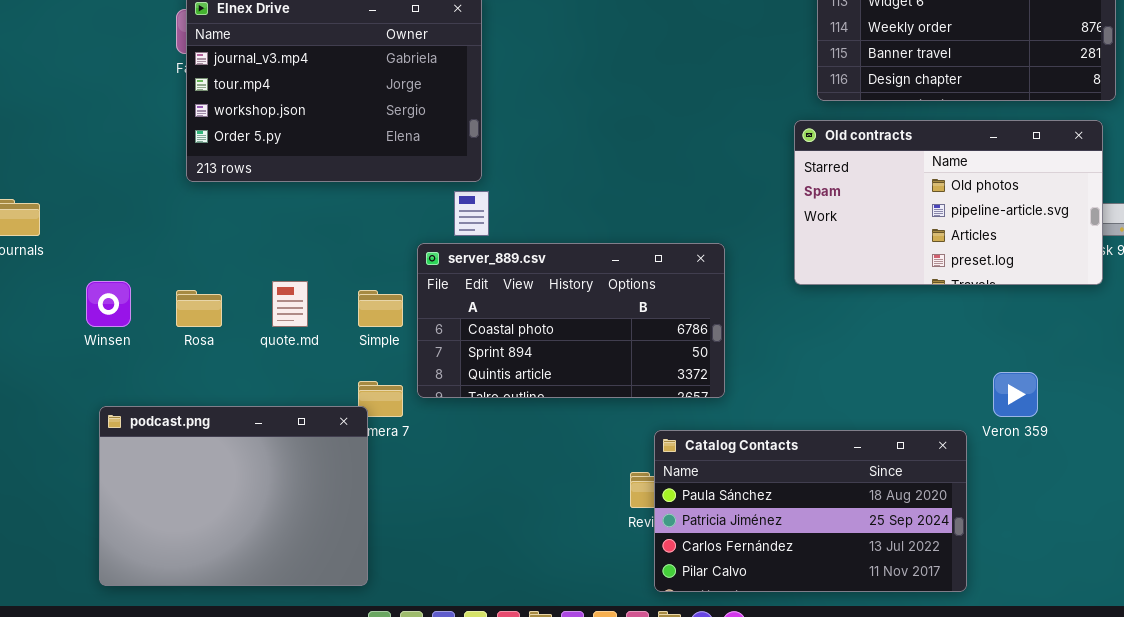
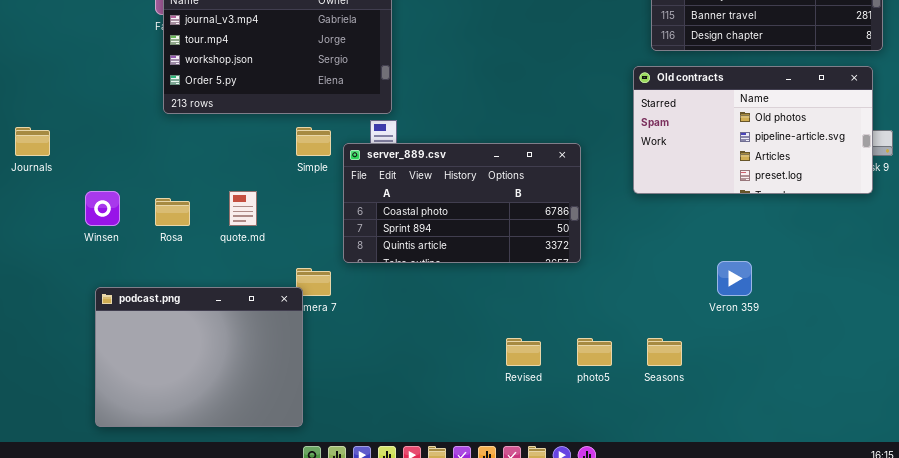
server_889.csv: [417,243,725,398] -> [343,143,581,263], moved
Simple: [358,290,403,327] -> [296,127,331,156], moved
Veron 359: [993,372,1038,417] -> [717,261,752,296], moved
Catalog Contacts: [654,430,967,592] -> none, closed

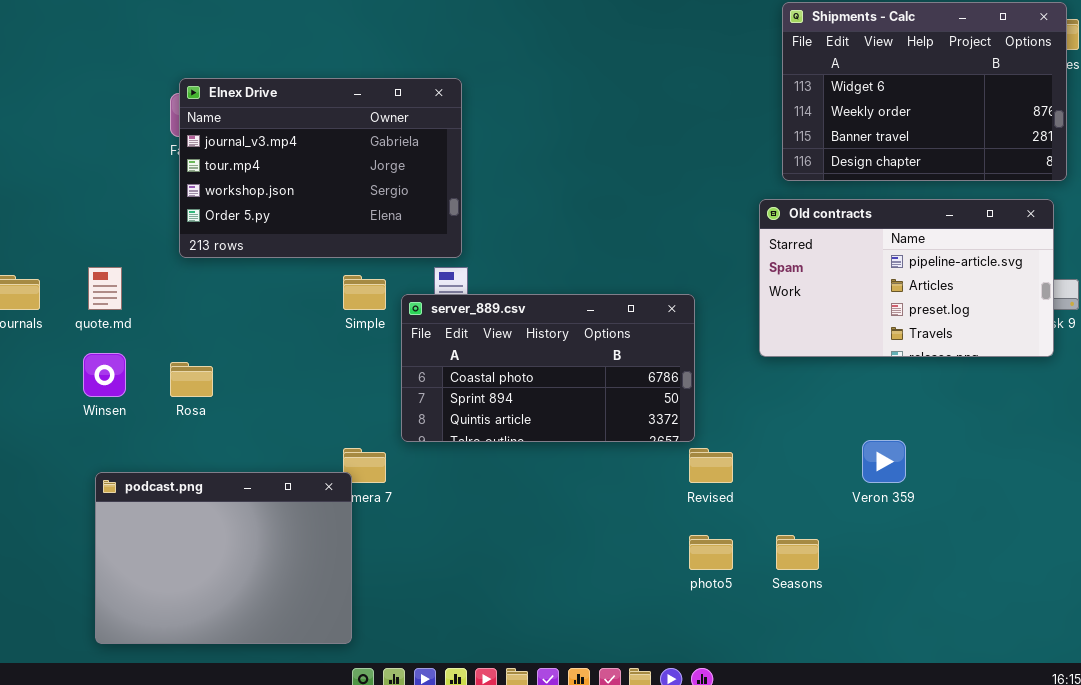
Old contracts: [633,66,873,194] -> [759,199,1054,357], scrolled down 1 row
quote.md: [229,191,257,226] -> [88,267,122,310], moved
Revised: [506,338,541,366] -> [689,448,733,483], moved

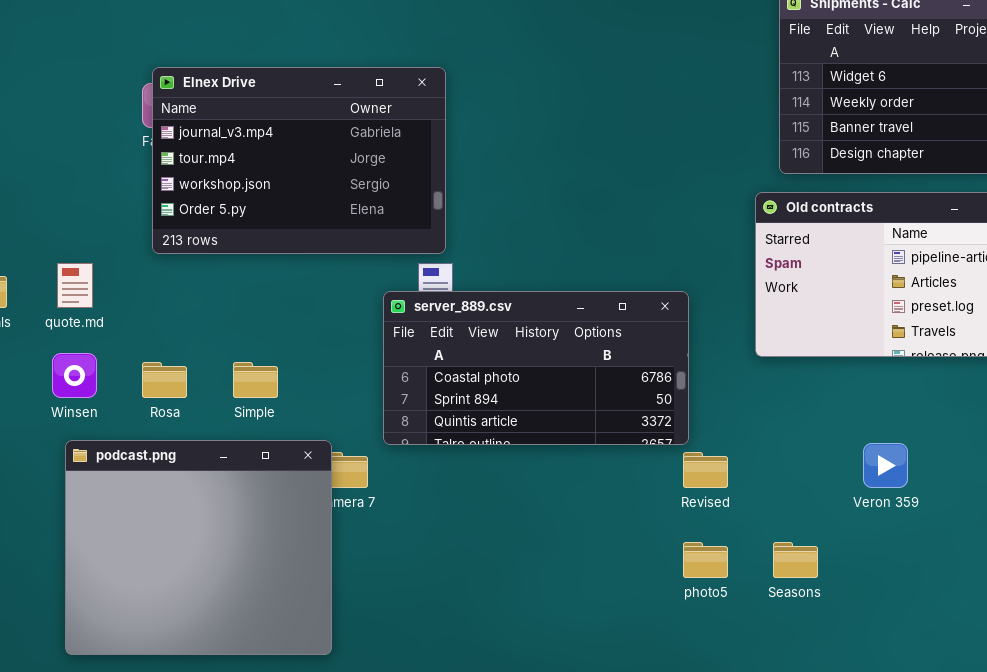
Simple: [343,275,386,310] -> [233,362,278,398], moved
podcast.png: [95,472,352,644] -> [65,440,332,655], resized

